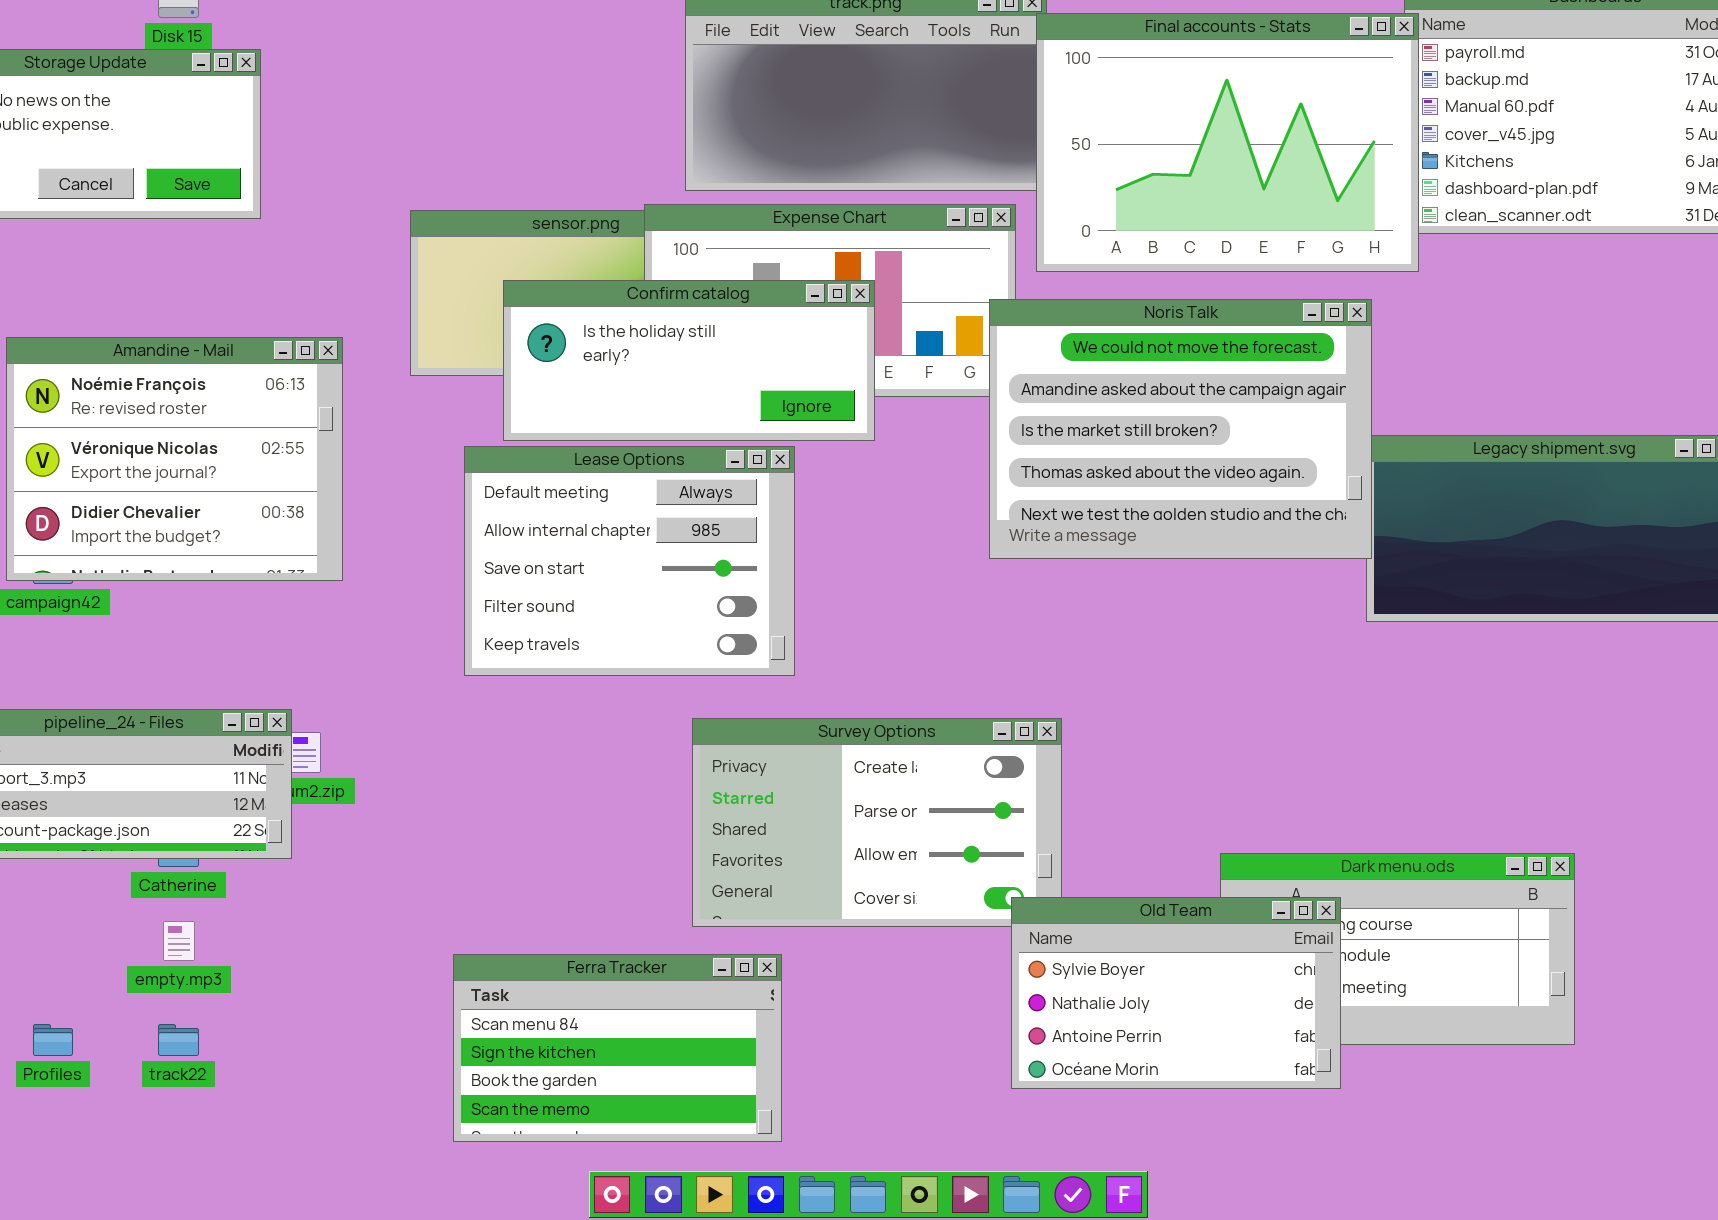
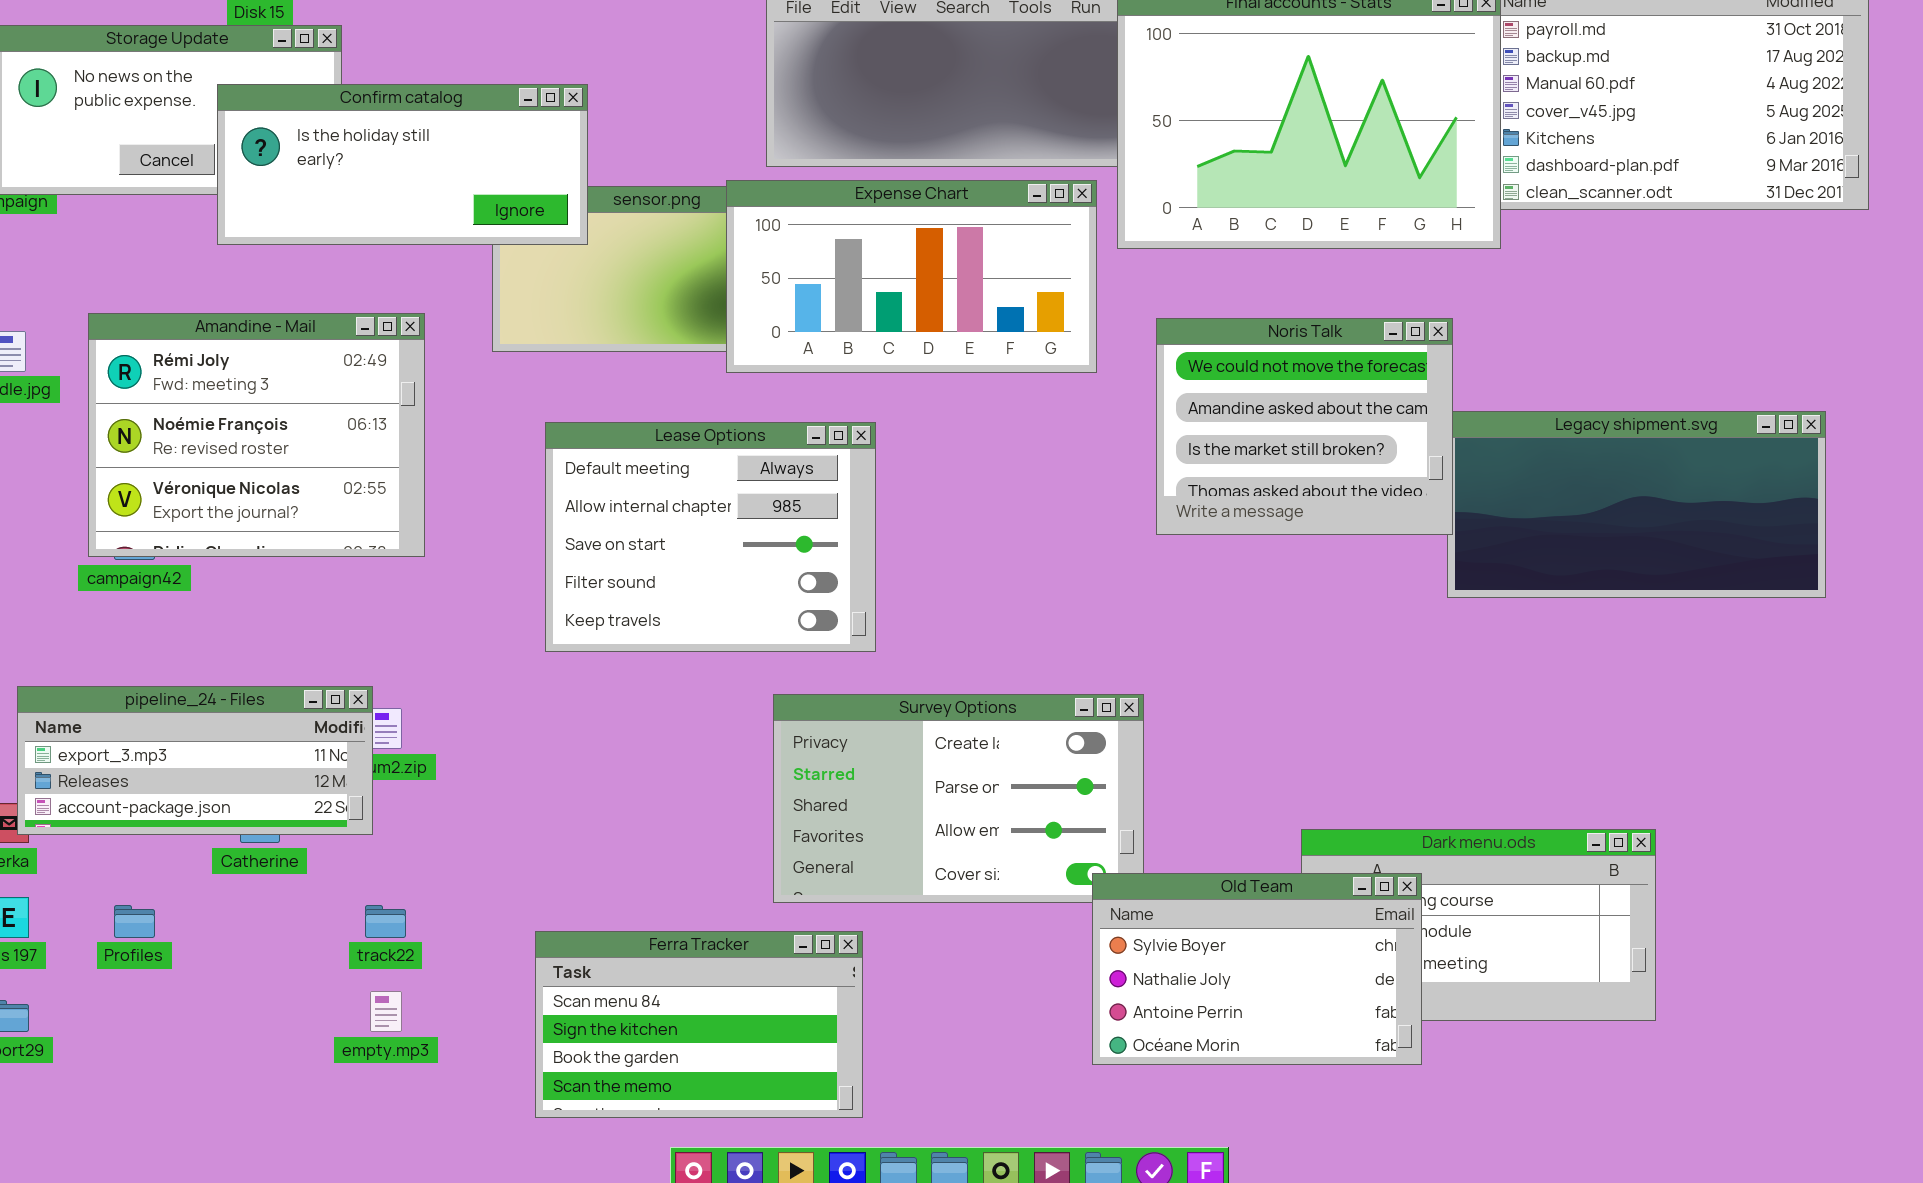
Confirm catalog: [503,280,875,441] -> [217,84,588,245], moved
Noris Talk: [989,299,1372,559] -> [1156,318,1453,535], resized
Amandine - Mail: [6,337,343,581] -> [88,313,425,557], scrolled up 1 row
empty.mp3: [163,921,195,961] -> [370,991,402,1032], moved
Profiles: [33,1024,73,1056] -> [114,905,155,938], moved
track22: [158,1024,199,1056] -> [365,905,406,938], moved

